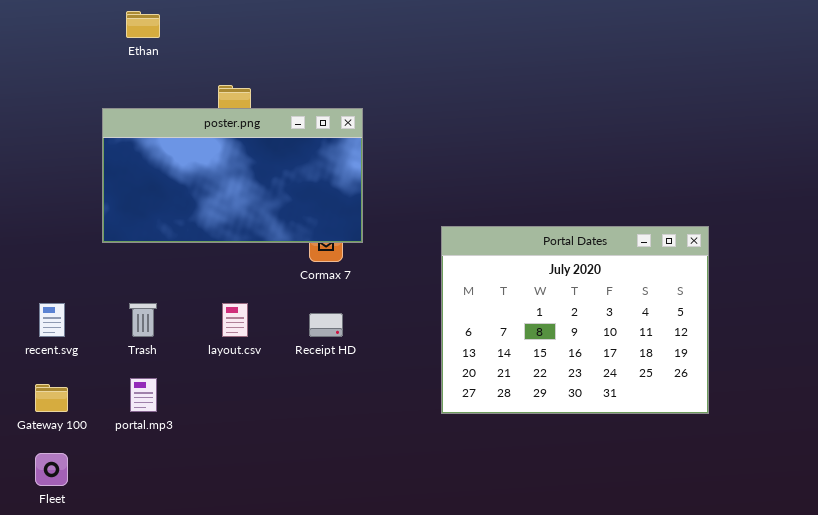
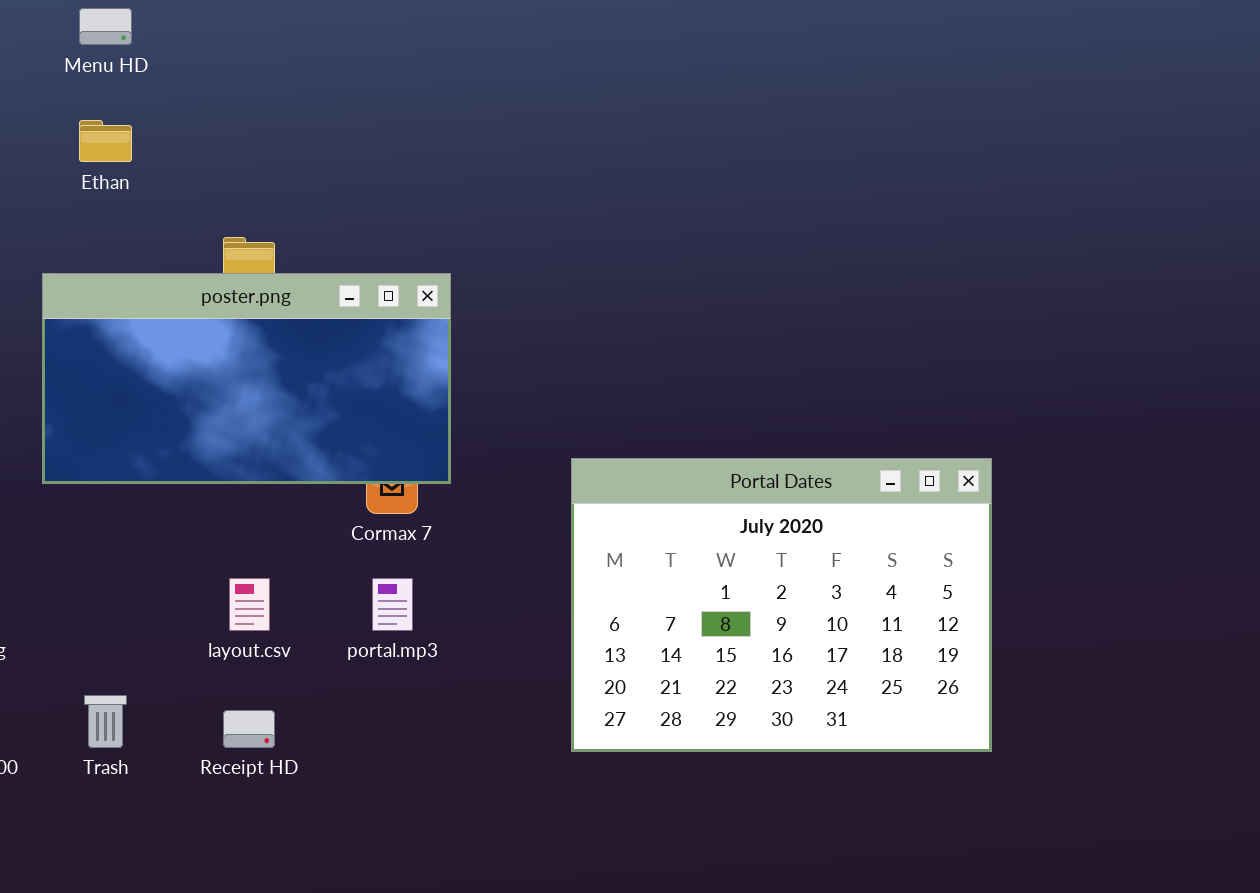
Trash: [129,303,157,337] -> [84,695,127,748], moved
Receipt HD: [309,313,343,337] -> [223,710,275,748], moved
portal.mp3: [130,378,157,412] -> [372,578,413,631], moved

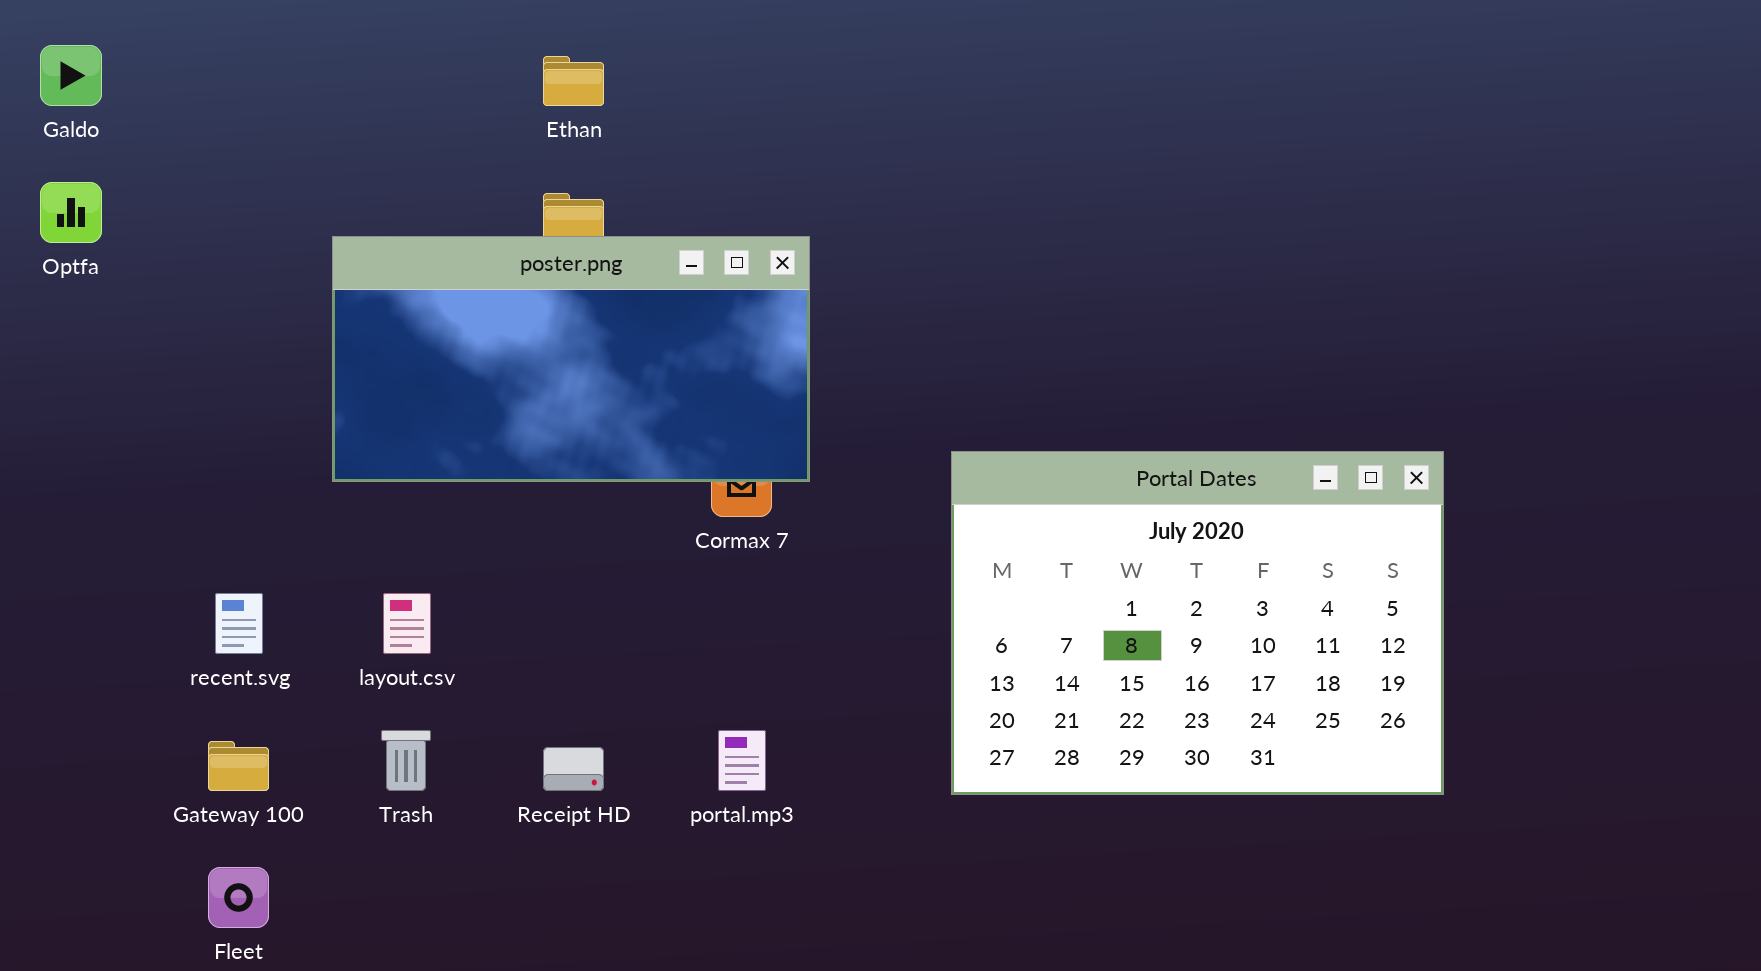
Ethan: [79,120,132,162] -> [543,56,604,106], moved
layout.csv: [229,578,270,631] -> [383,593,431,654], moved
portal.mp3: [372,578,413,631] -> [718,730,766,791], moved

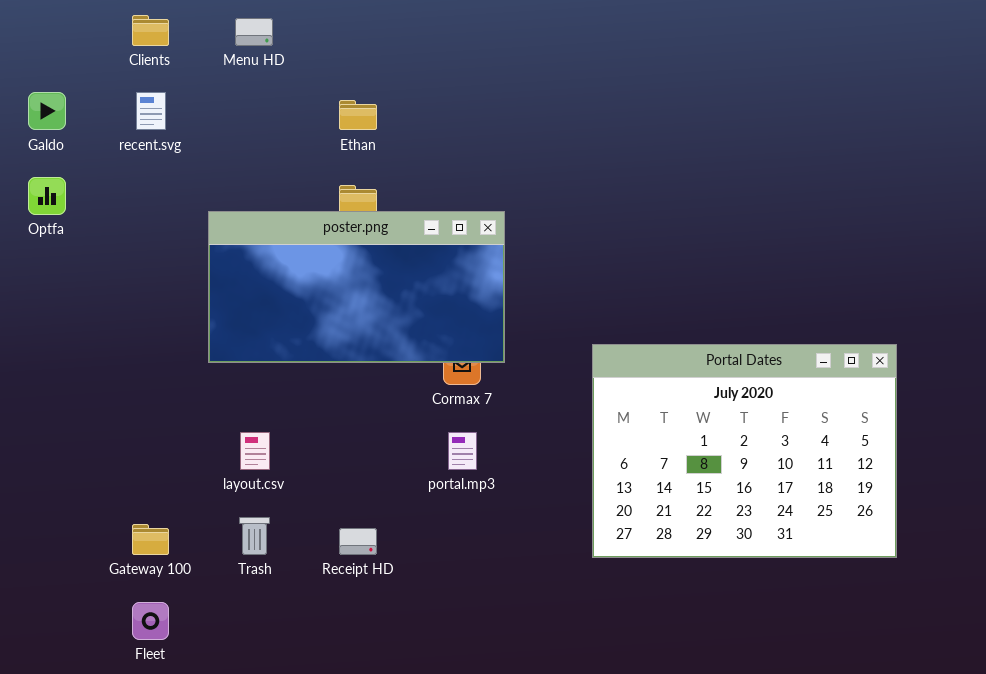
recent.svg: [215,593,263,654] -> [136,92,166,130], moved
portal.mp3: [718,730,766,791] -> [448,432,477,470], moved

